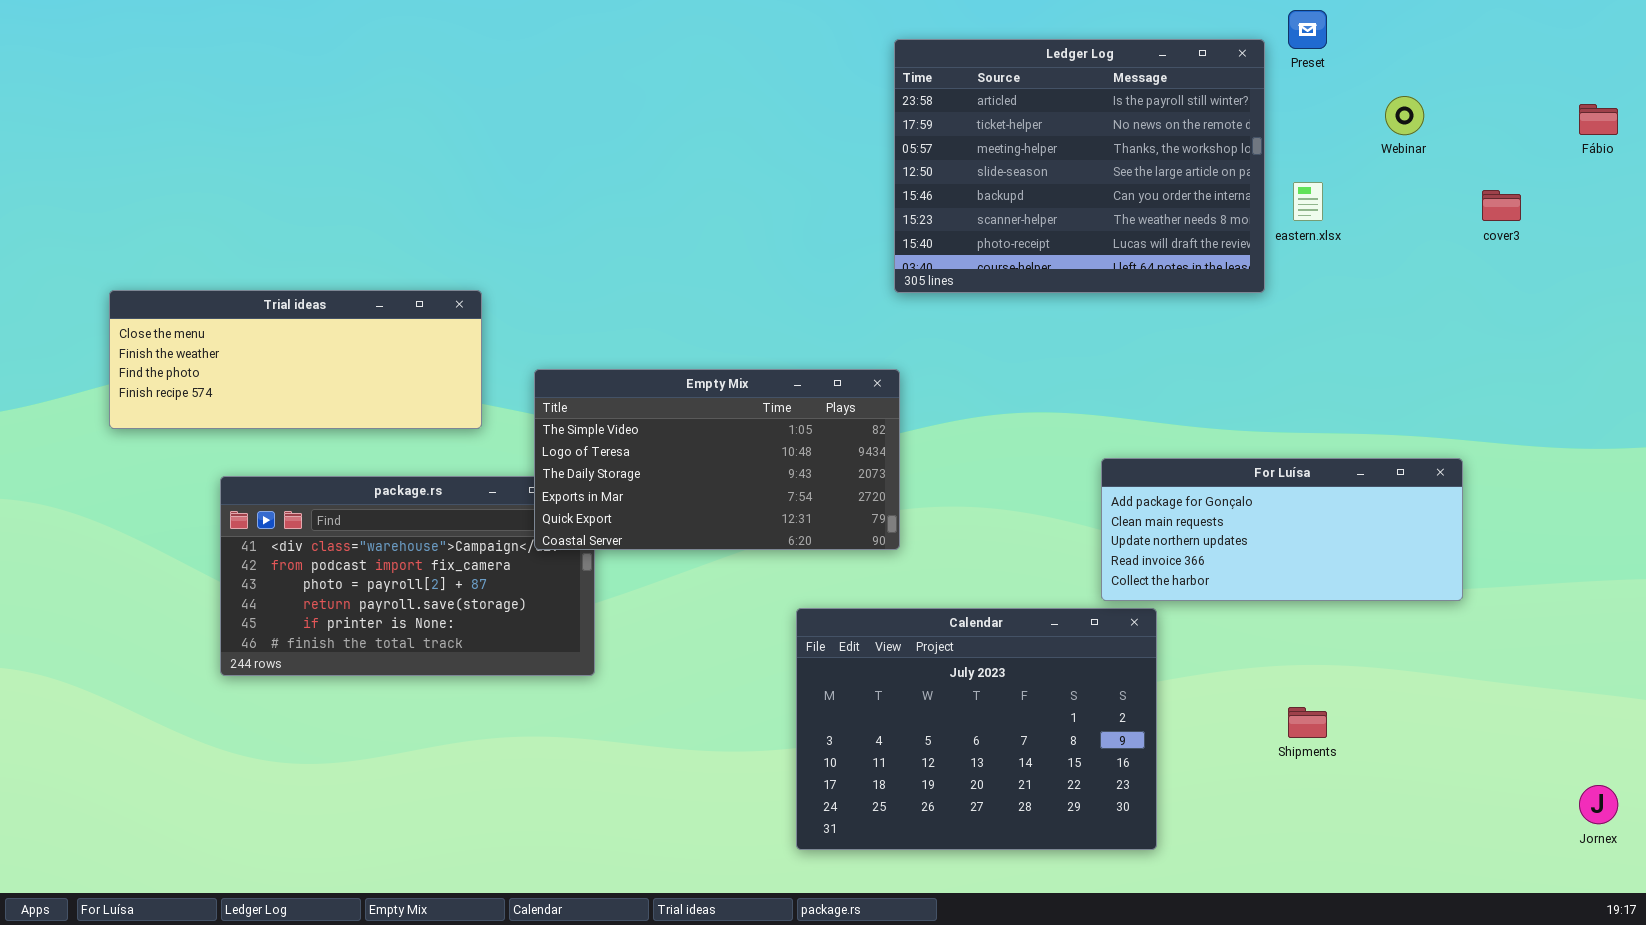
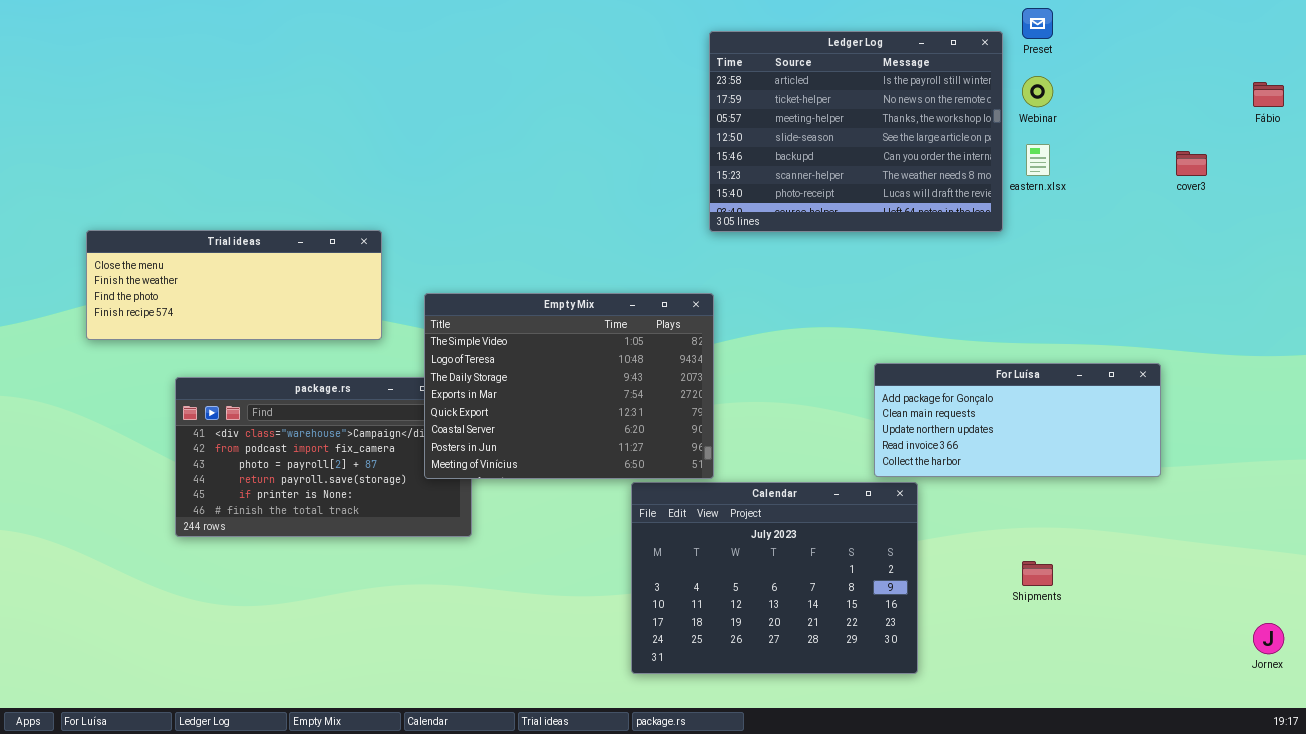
Webinar: [1385,96,1424,135] -> [1022,76,1053,107], moved
Empty Mix: [534,369,900,550] -> [424,293,714,479], resized

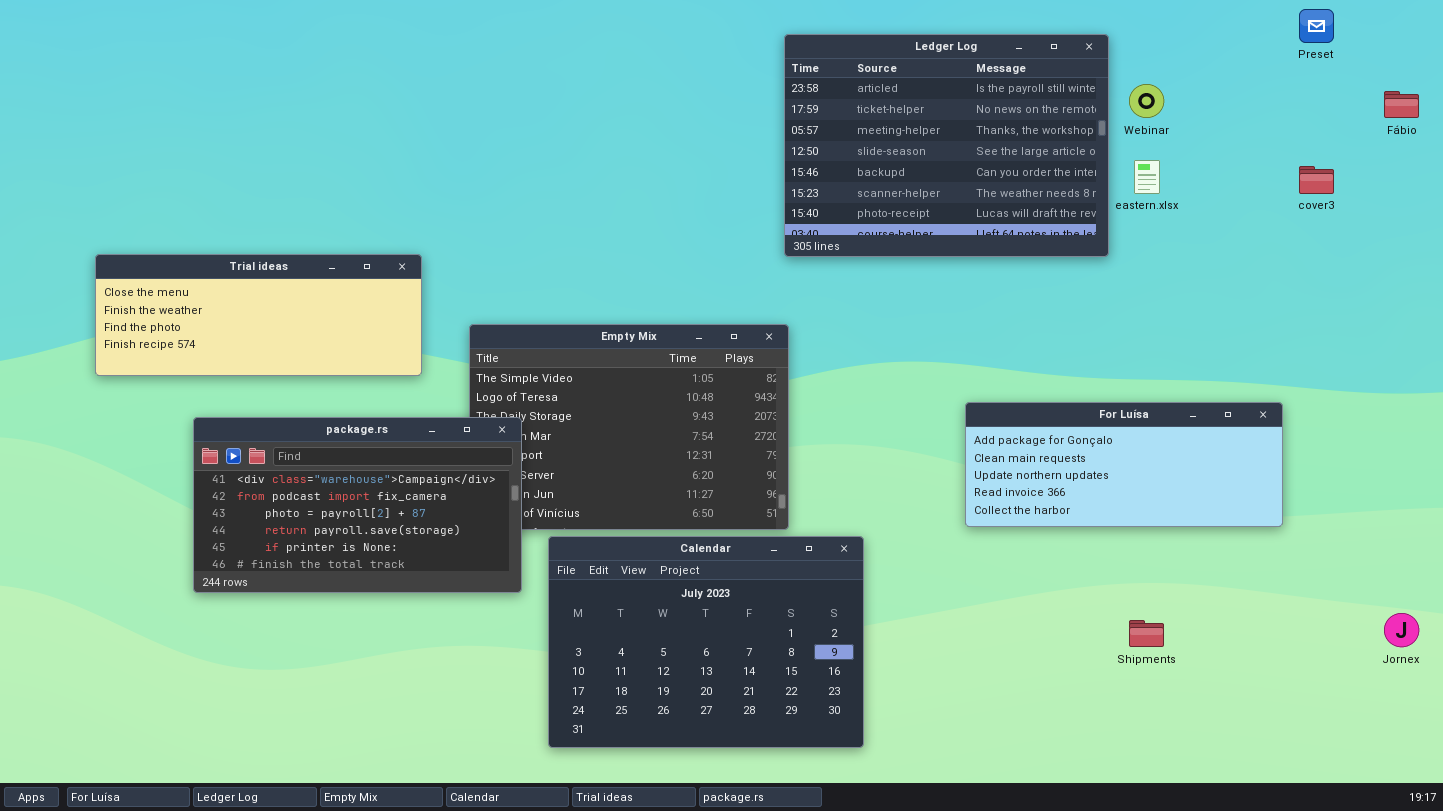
Preset: [1022,8,1053,39] -> [1299,9,1334,43], moved
package.rs: [175,377,472,537] -> [193,417,522,593], raised
Calendar: [631,482,918,674] -> [548,536,864,748], moved
Jornex: [1253,623,1284,654] -> [1384,613,1419,647], moved

